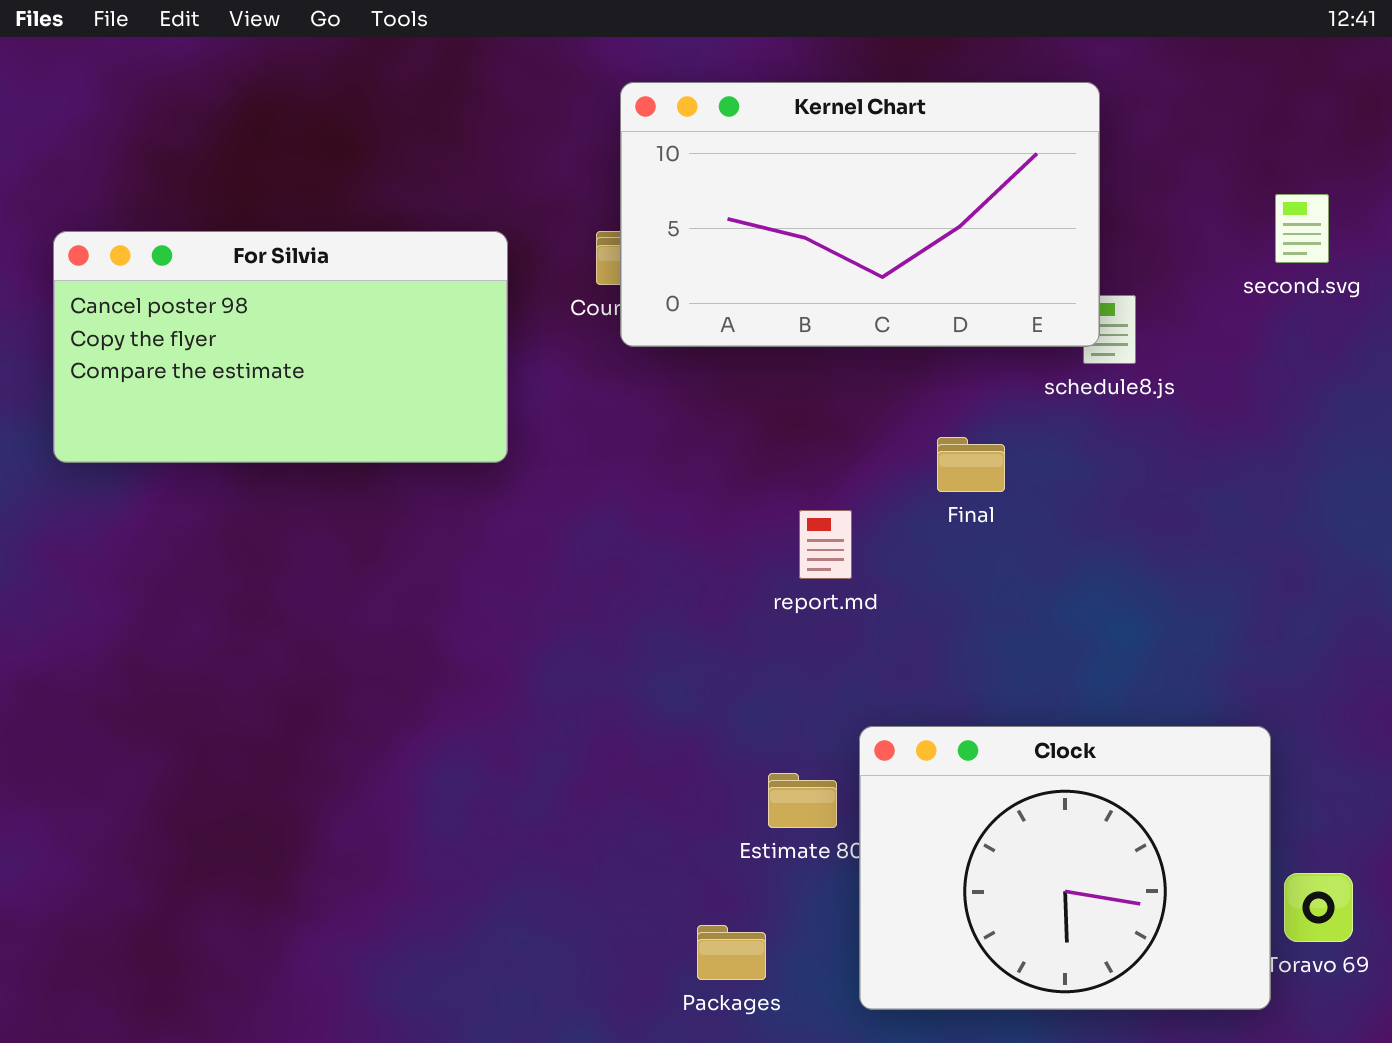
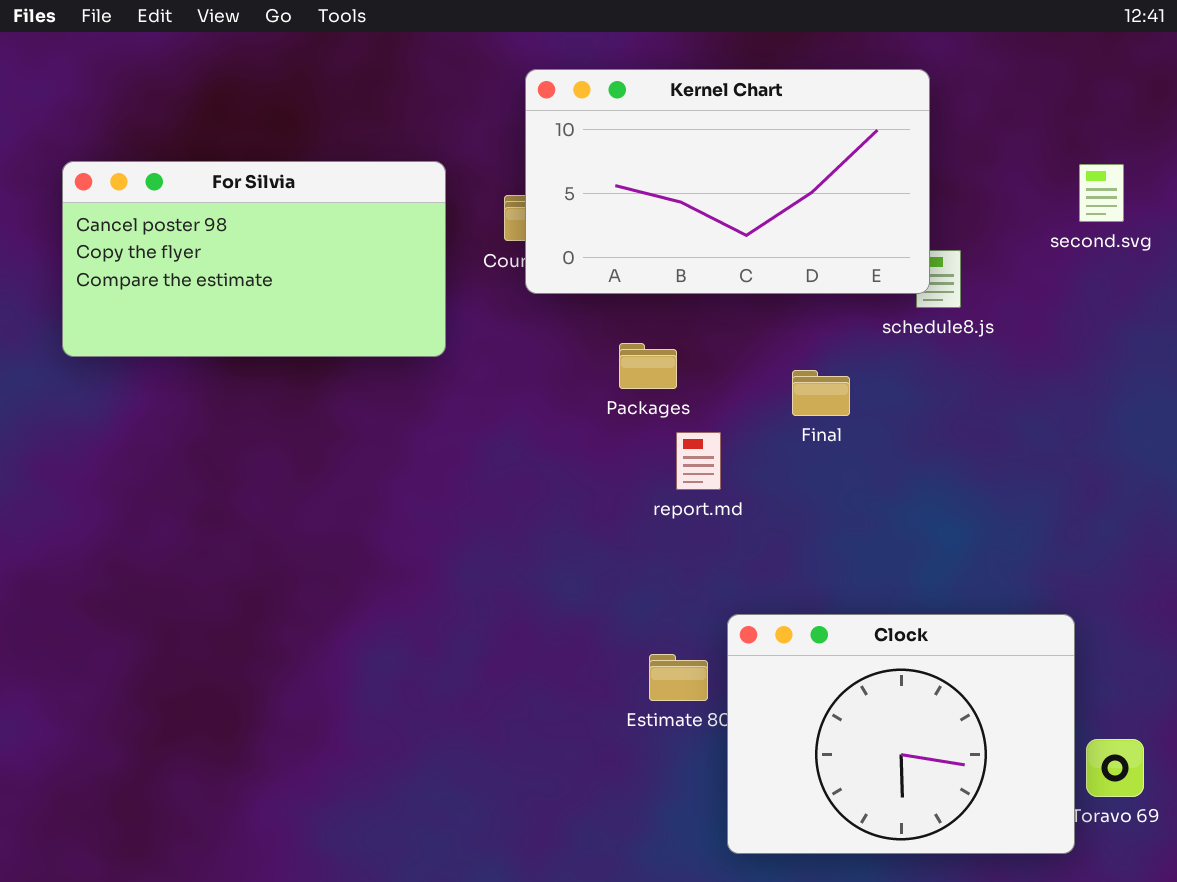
For Silvia: [53,231,508,463] -> [62,161,446,357], moved
Packages: [697,925,766,980] -> [619,343,677,389], moved

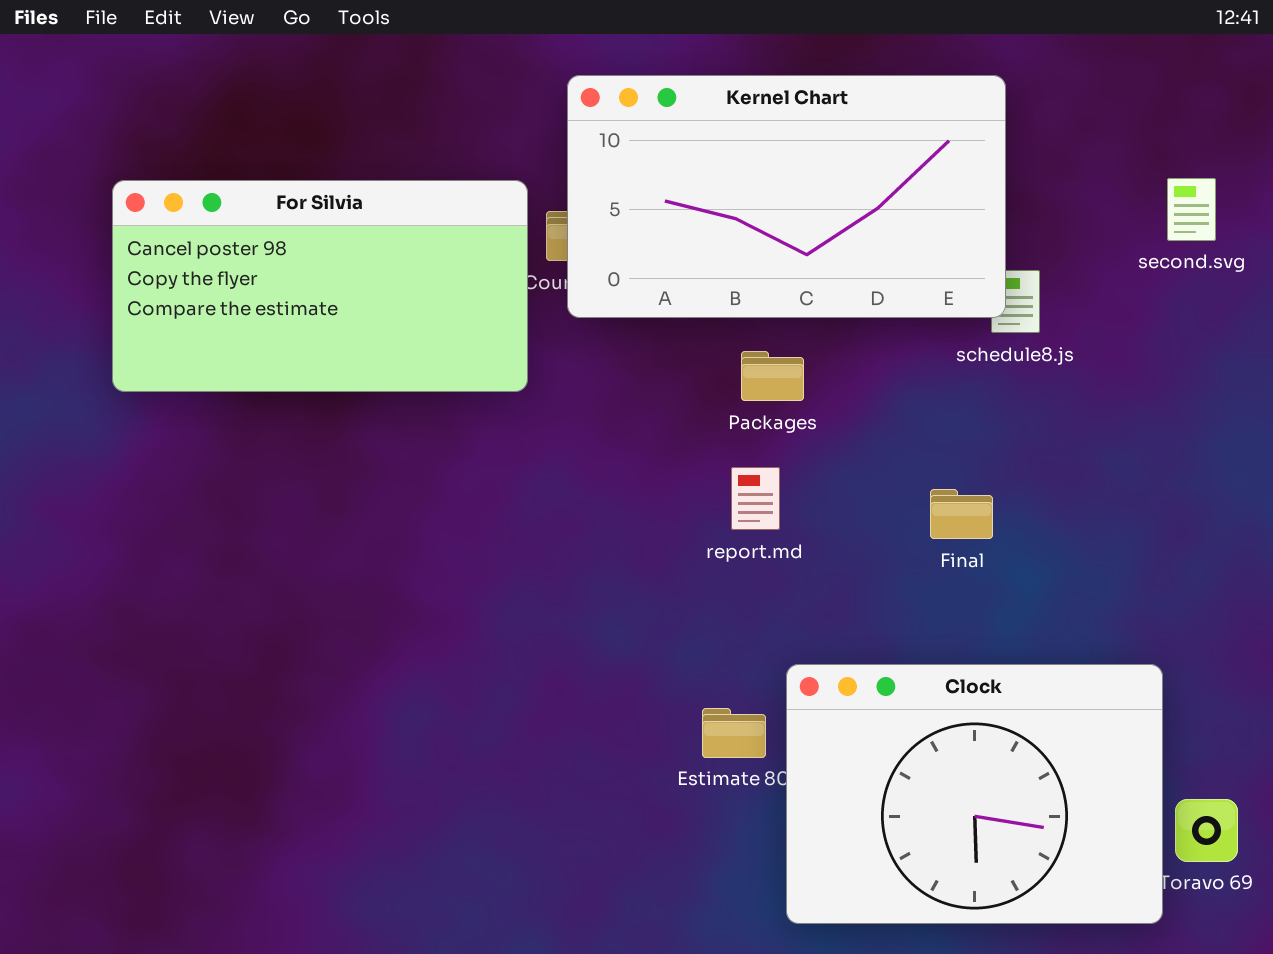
For Silvia: [62,161,446,357] -> [112,180,528,392], moved
Packages: [619,343,677,389] -> [741,351,804,401], moved
Final: [792,370,850,416] -> [930,489,993,539], moved

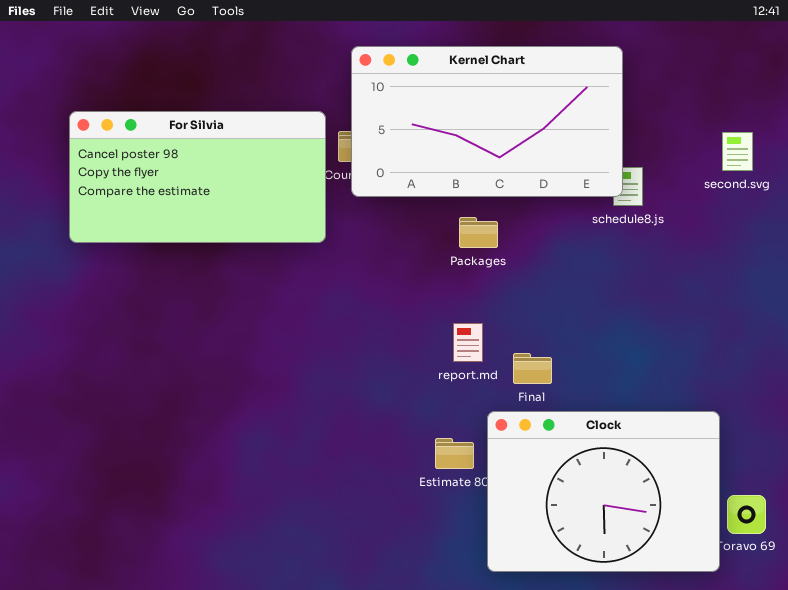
second.svg: [1167,178,1216,241] -> [722,132,753,171], moved
report.md: [731,467,780,530] -> [453,323,483,362], moved
Final: [930,489,993,539] -> [513,353,552,384], moved

